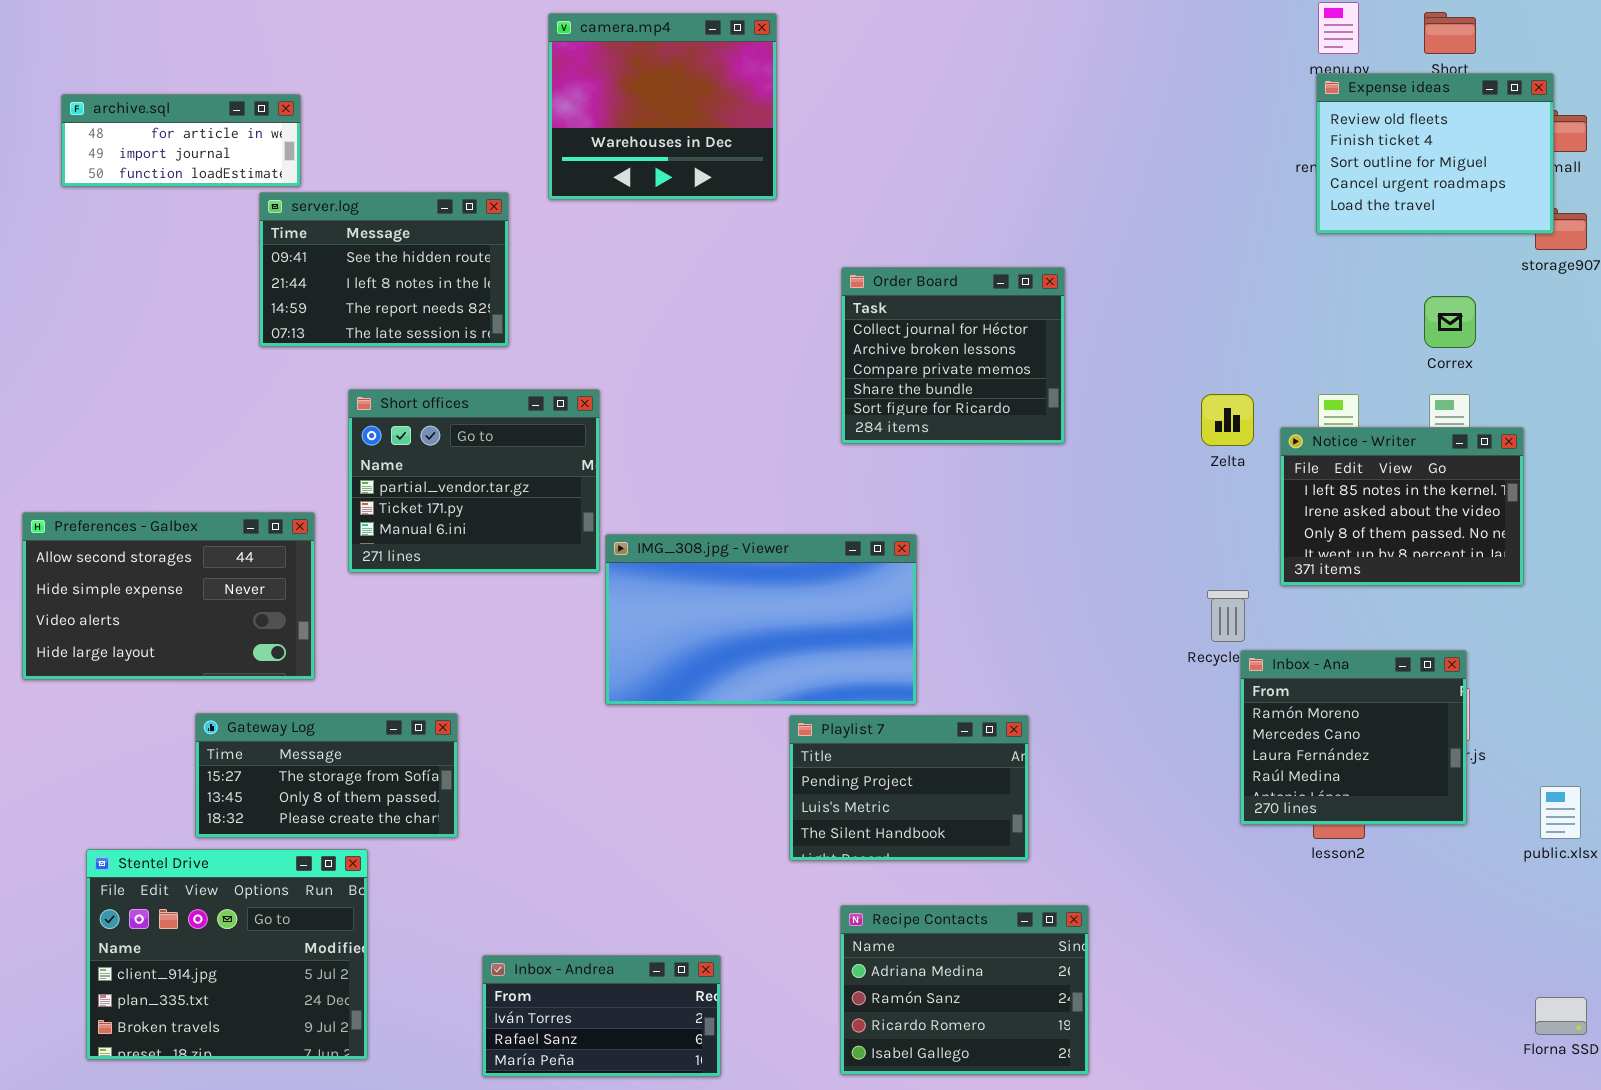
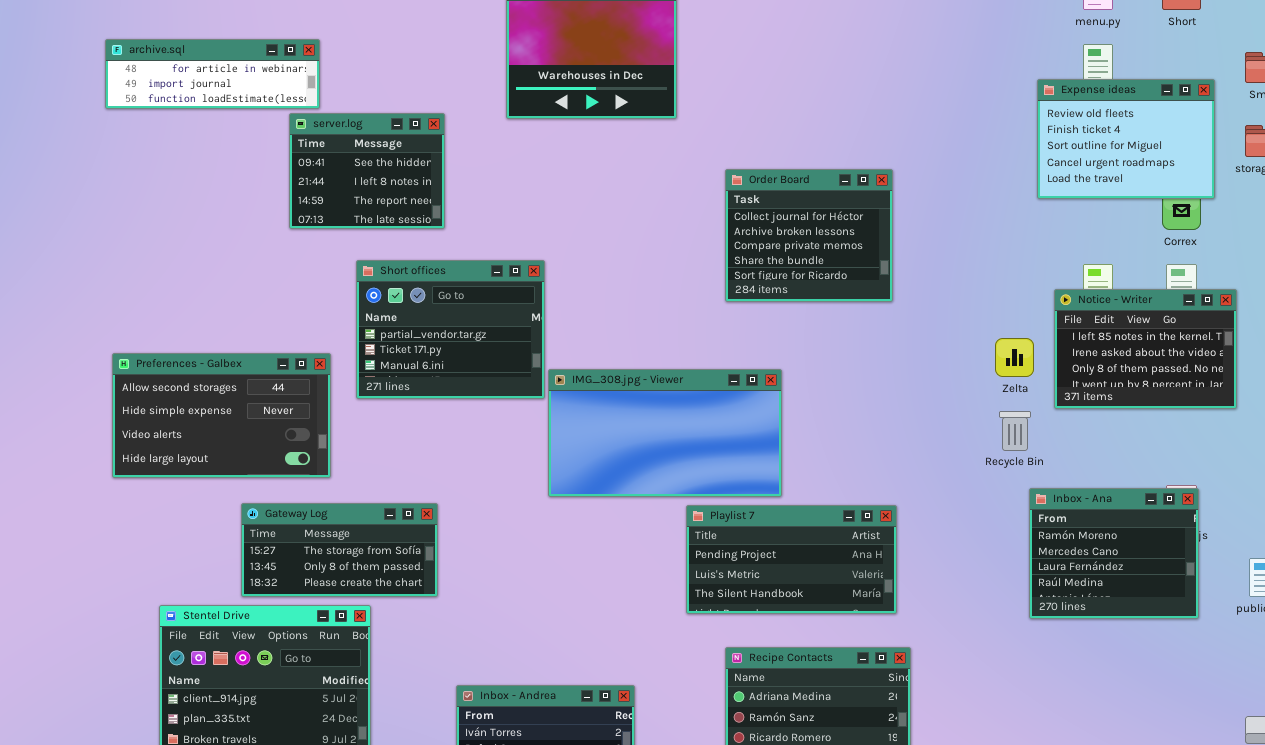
Expense ideas: [1316,73,1554,234] -> [1037,79,1215,199], moved
archive.sql: [61,94,301,187] -> [105,39,320,109], resized
server.log: [259,192,509,347] -> [289,113,445,229], resized
Zelta: [1201,394,1254,446] -> [995,338,1034,377], moved
Inbox - Ana: [1240,650,1467,825] -> [1029,488,1199,619], moved
Playlist 7: [789,715,1029,861] -> [686,505,897,614], resized

